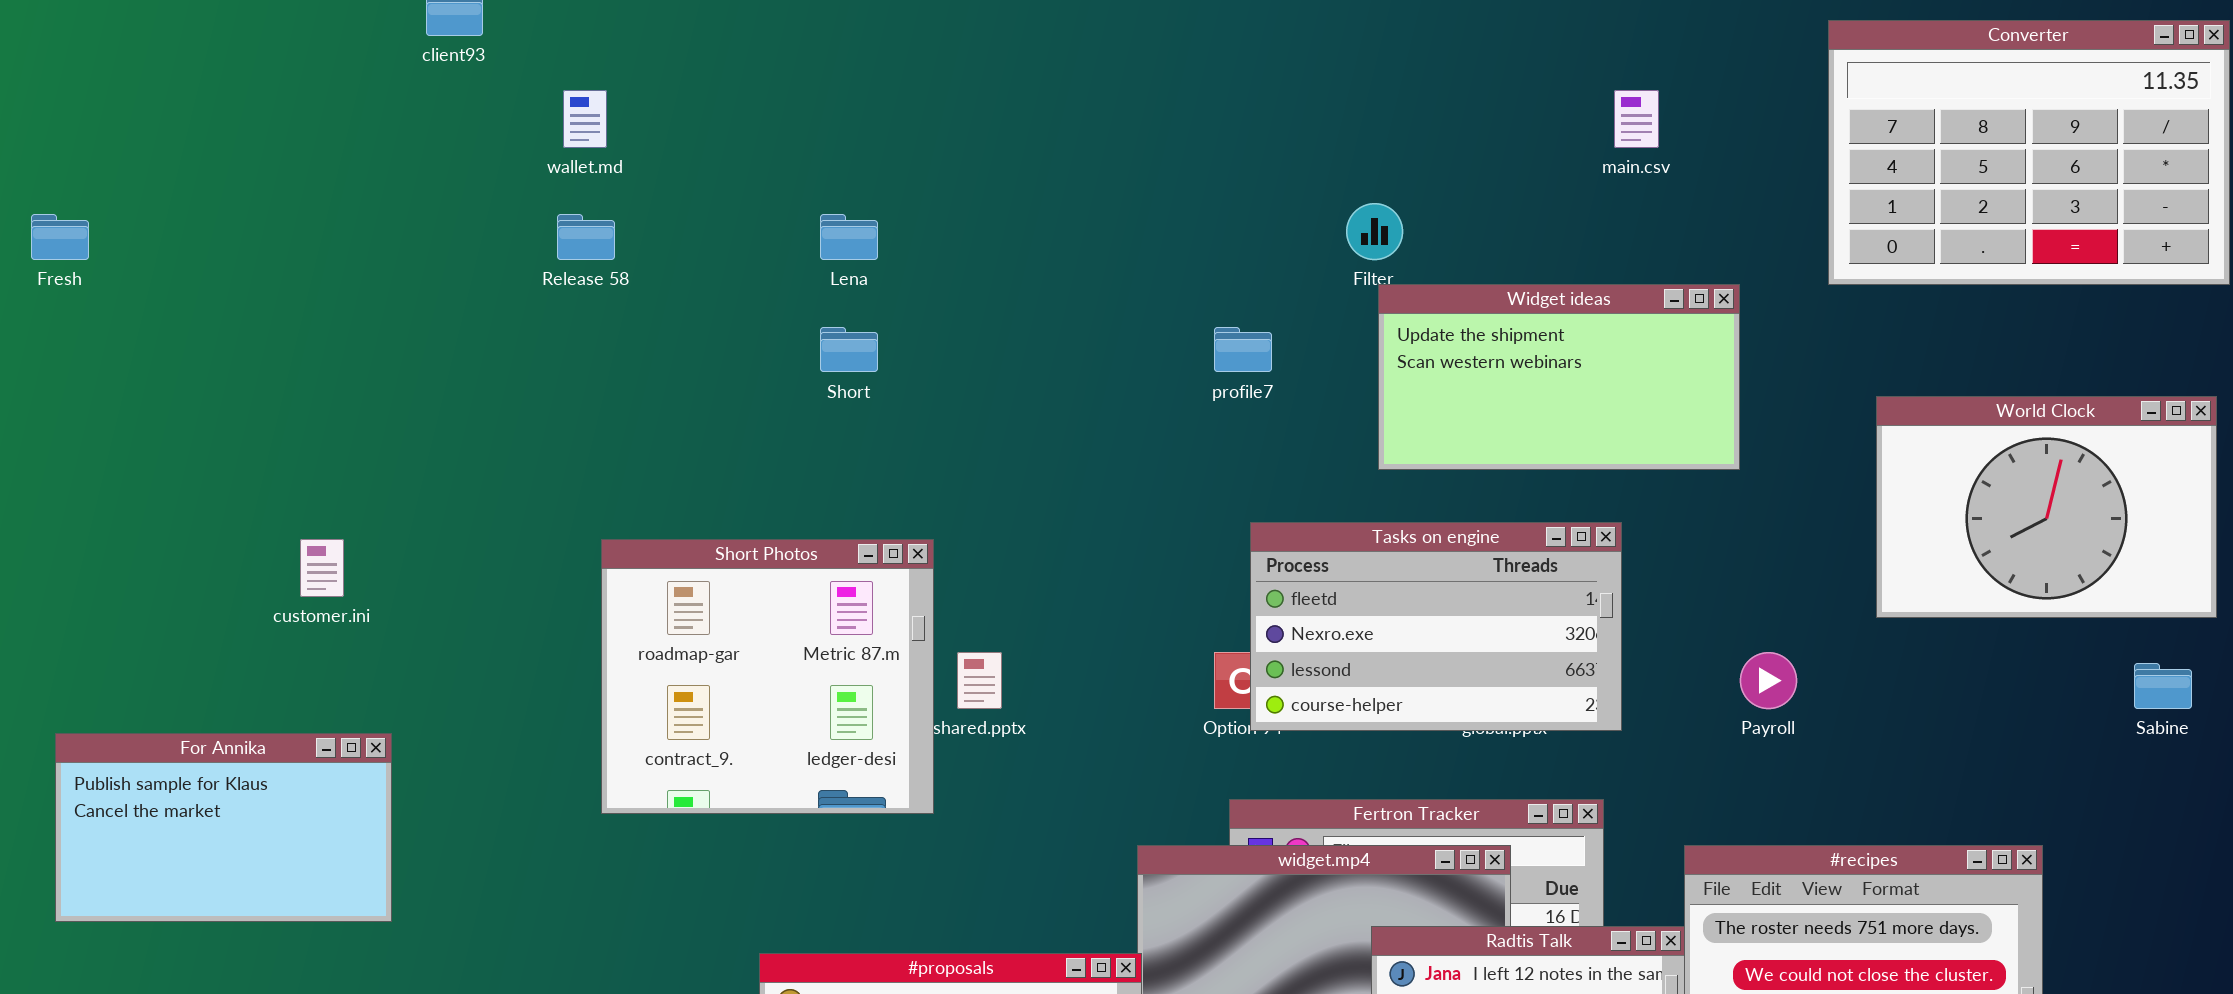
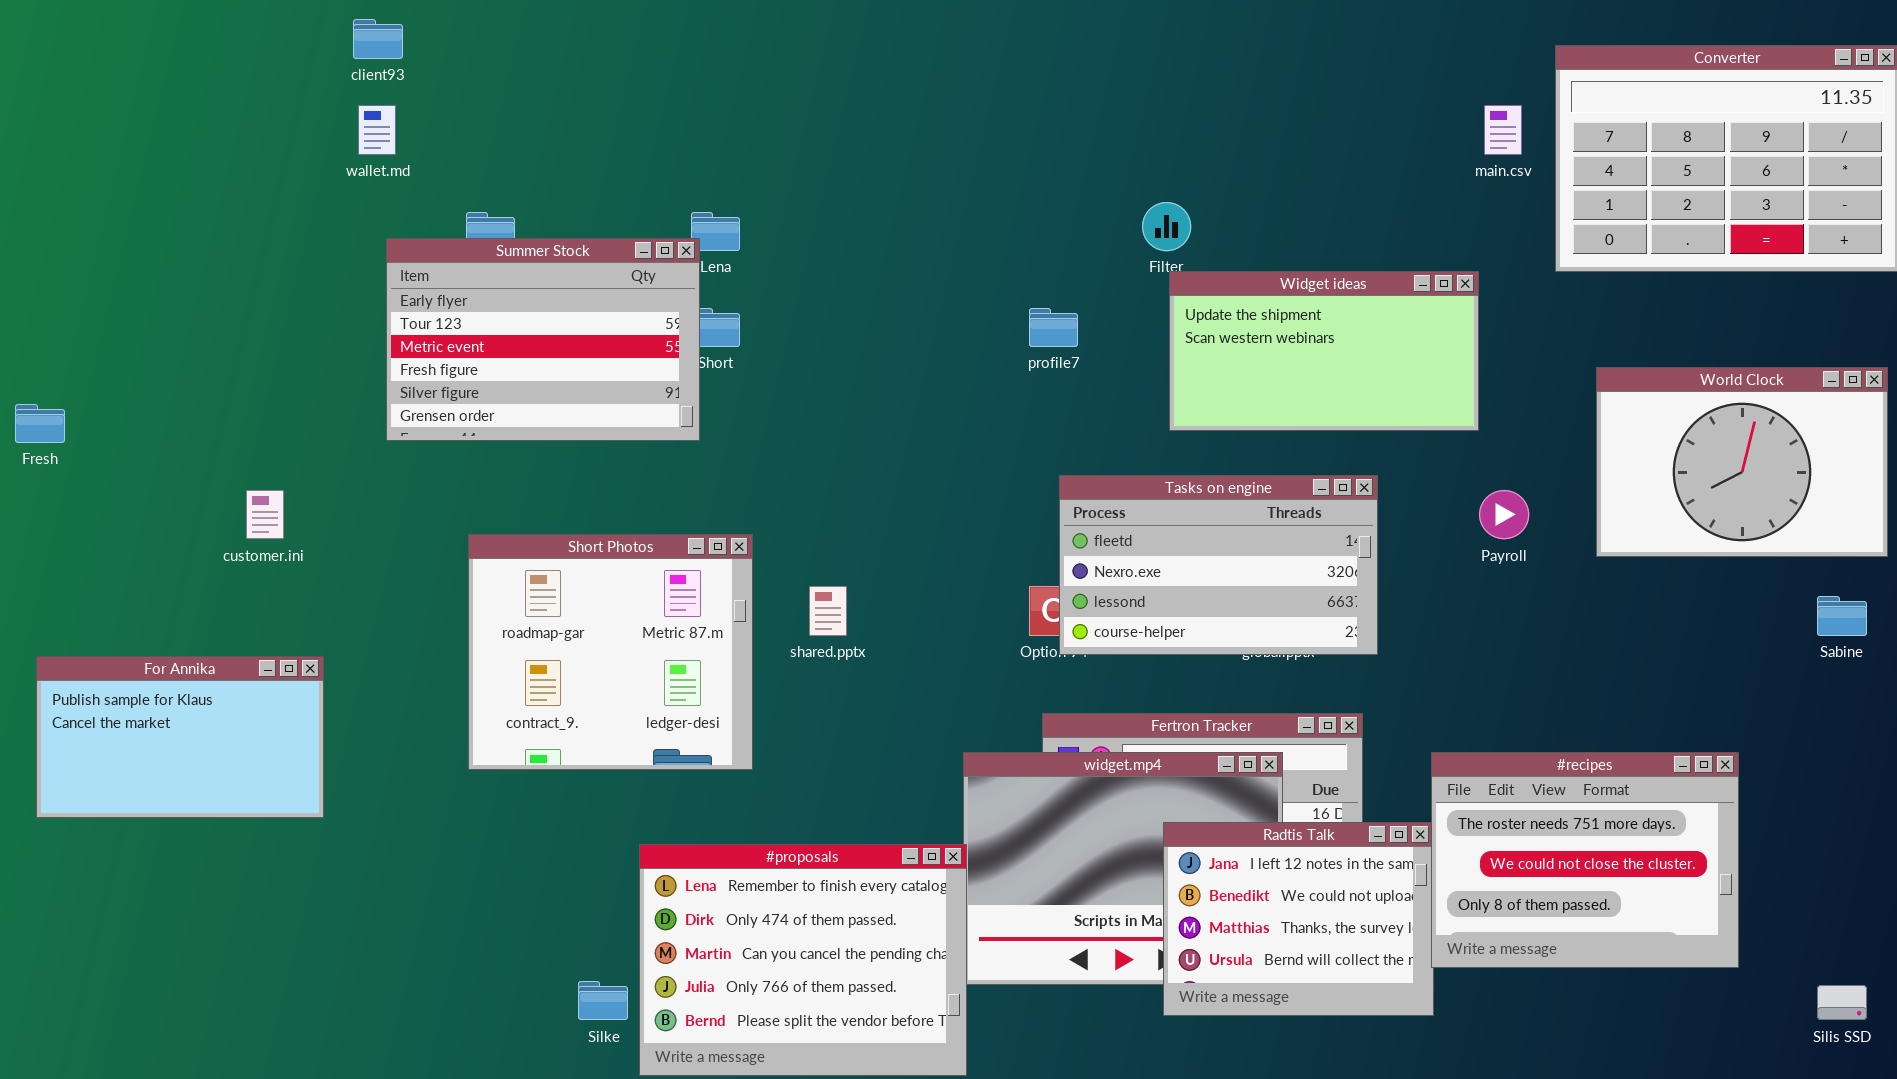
wallet.md: [563,90,607,148] -> [358,105,396,155], moved
main.csv: [1614,90,1659,148] -> [1484,105,1522,155], moved
Fresh: [31,214,89,260] -> [15,404,65,443], moved
Summer Stock: none -> [386,238,700,441], opened
Short Photos: [601,539,934,814] -> [468,534,753,770], moved
Payroll: [1740,652,1797,709] -> [1479,490,1529,539], moved

